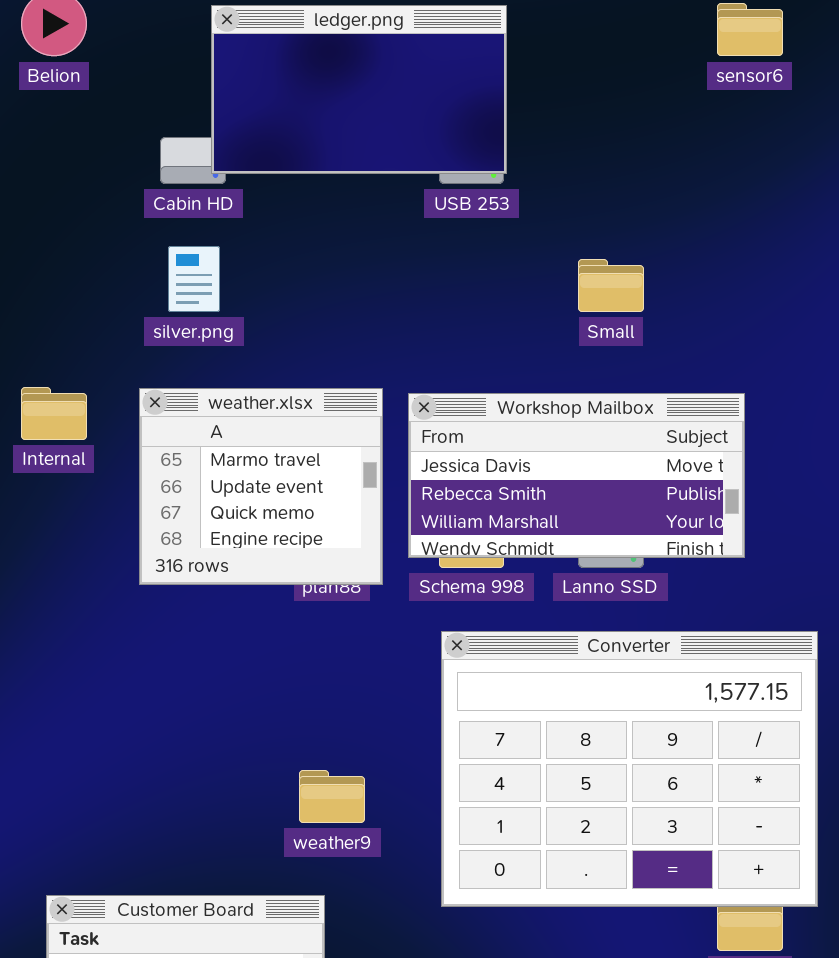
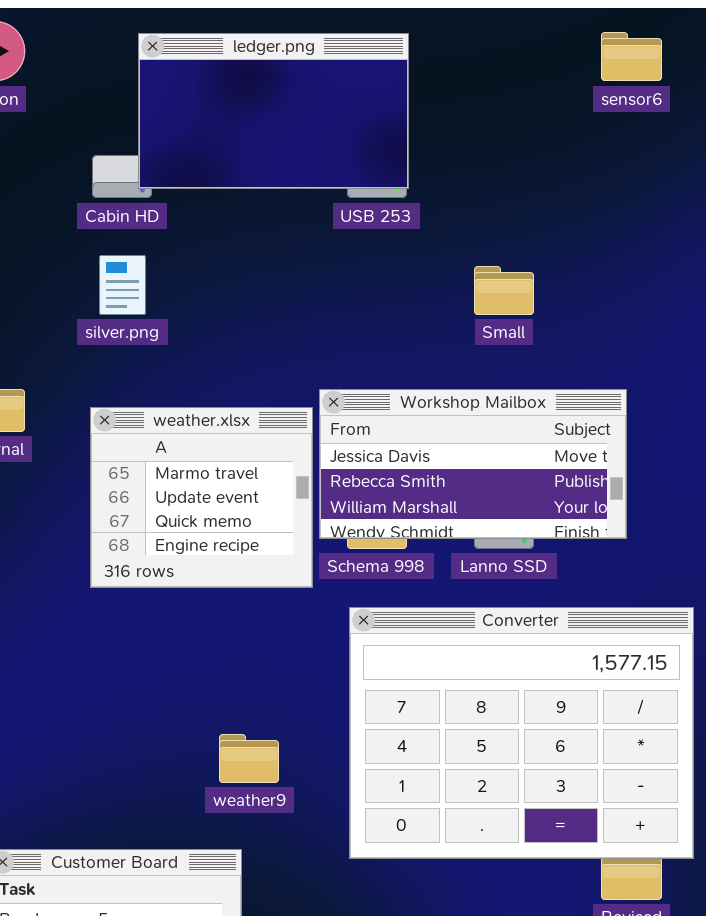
weather.xlsx: [139,388,383,585] -> [90,407,313,588], moved

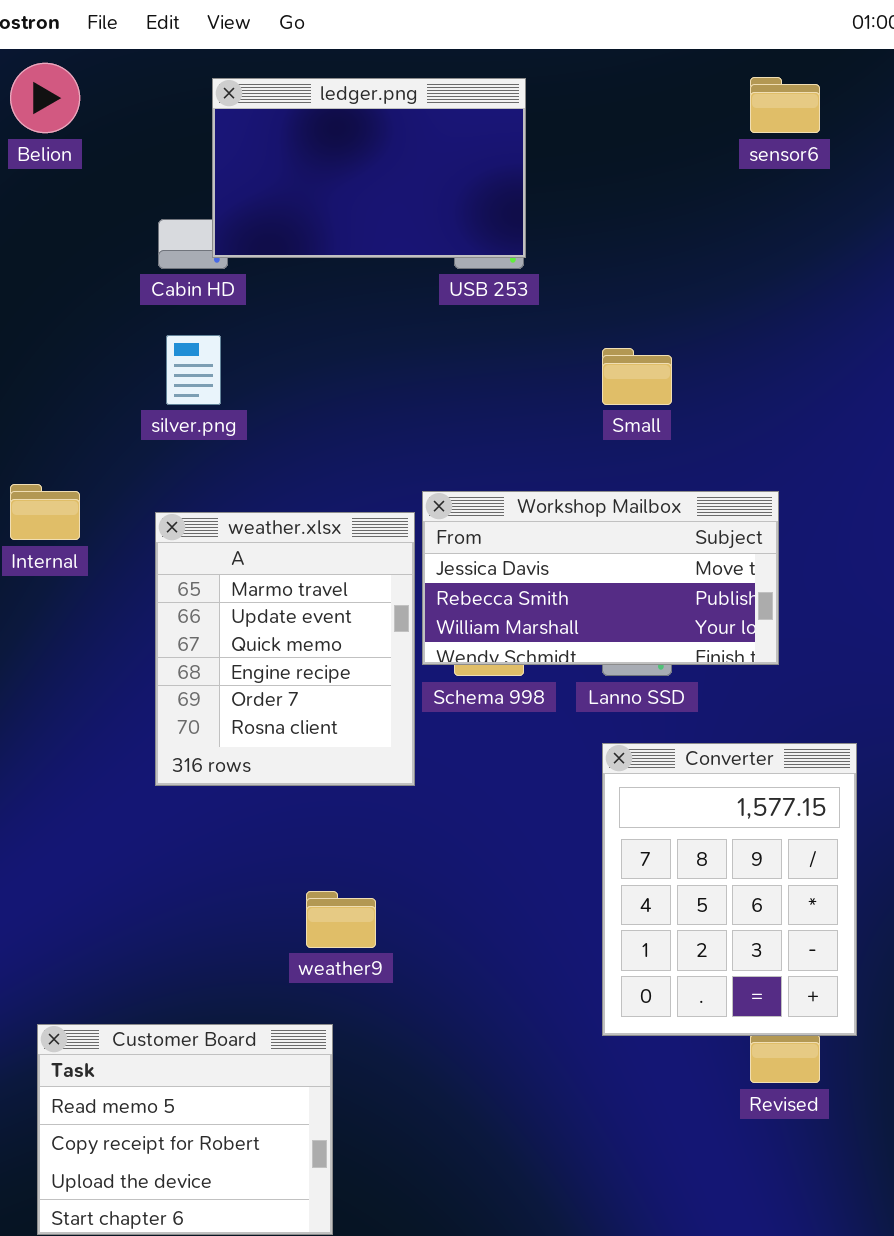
weather.xlsx: [90,407,313,588] -> [155,512,415,786], resized
Converter: [349,607,694,859] -> [602,743,857,1036], resized

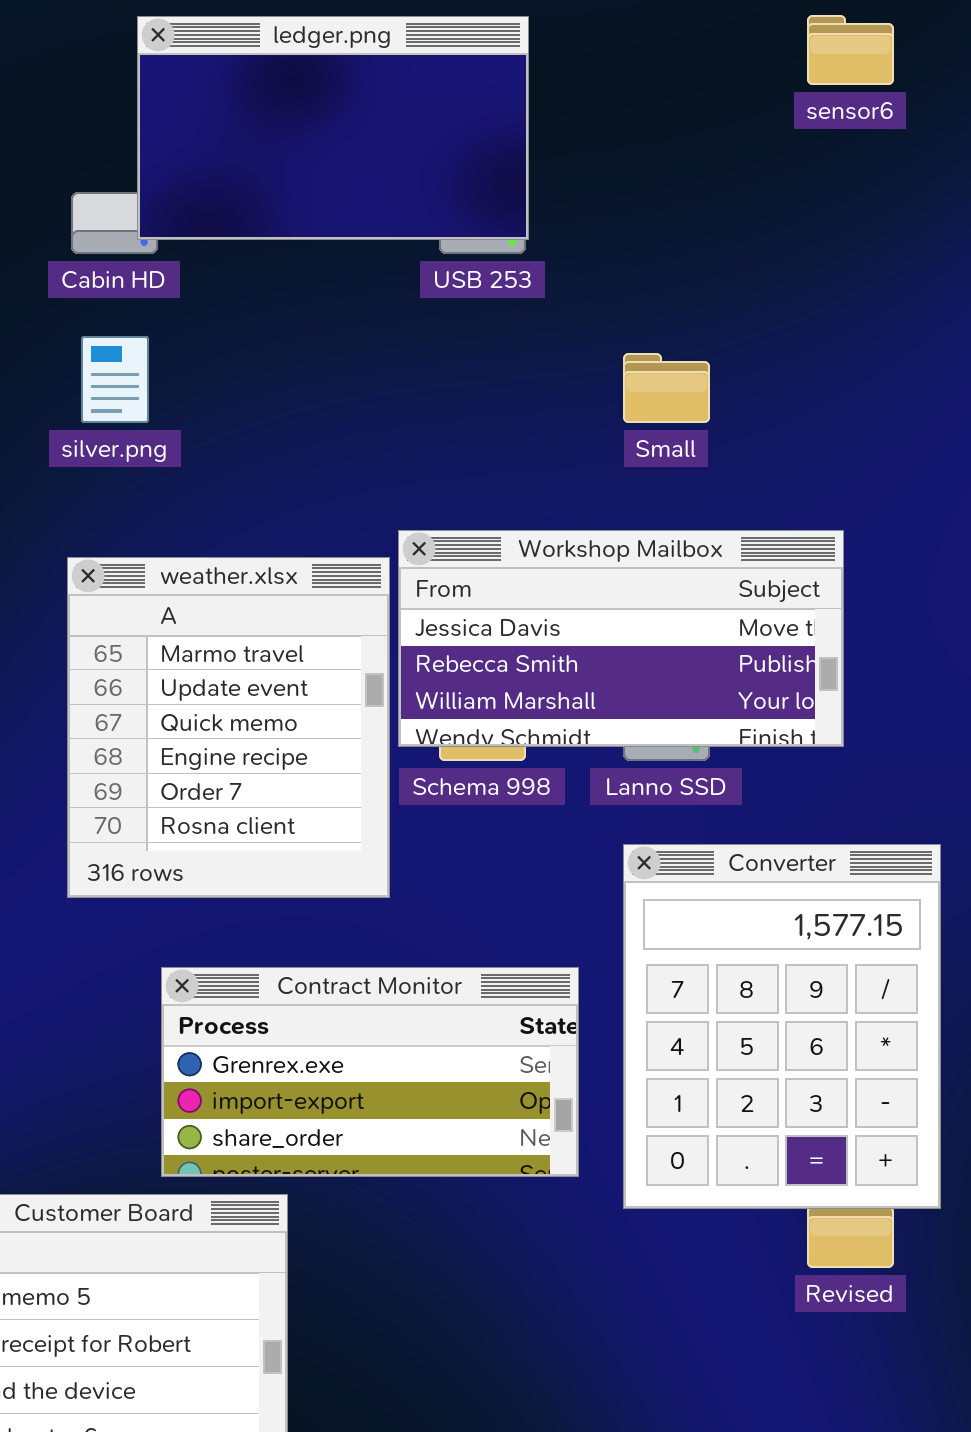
Contract Monitor: none -> [161,967,579,1177], opened

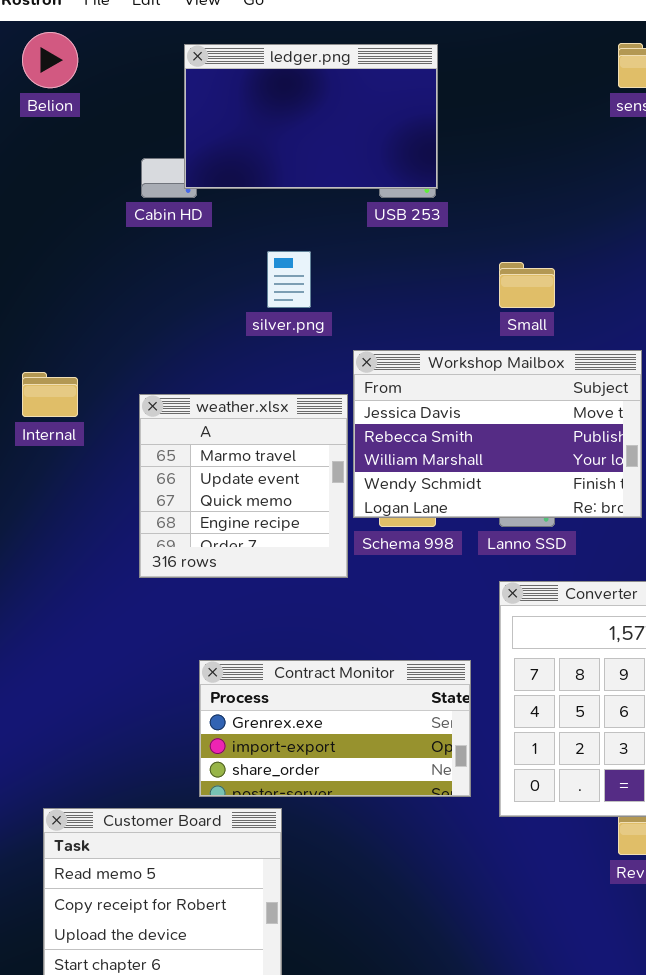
silver.png: [81,336,149,423] -> [267,251,311,308], moved
Workshop Mailbox: [398,530,844,747] -> [353,350,642,518], resized
weather.xlsx: [67,557,390,898] -> [139,394,348,578], resized

